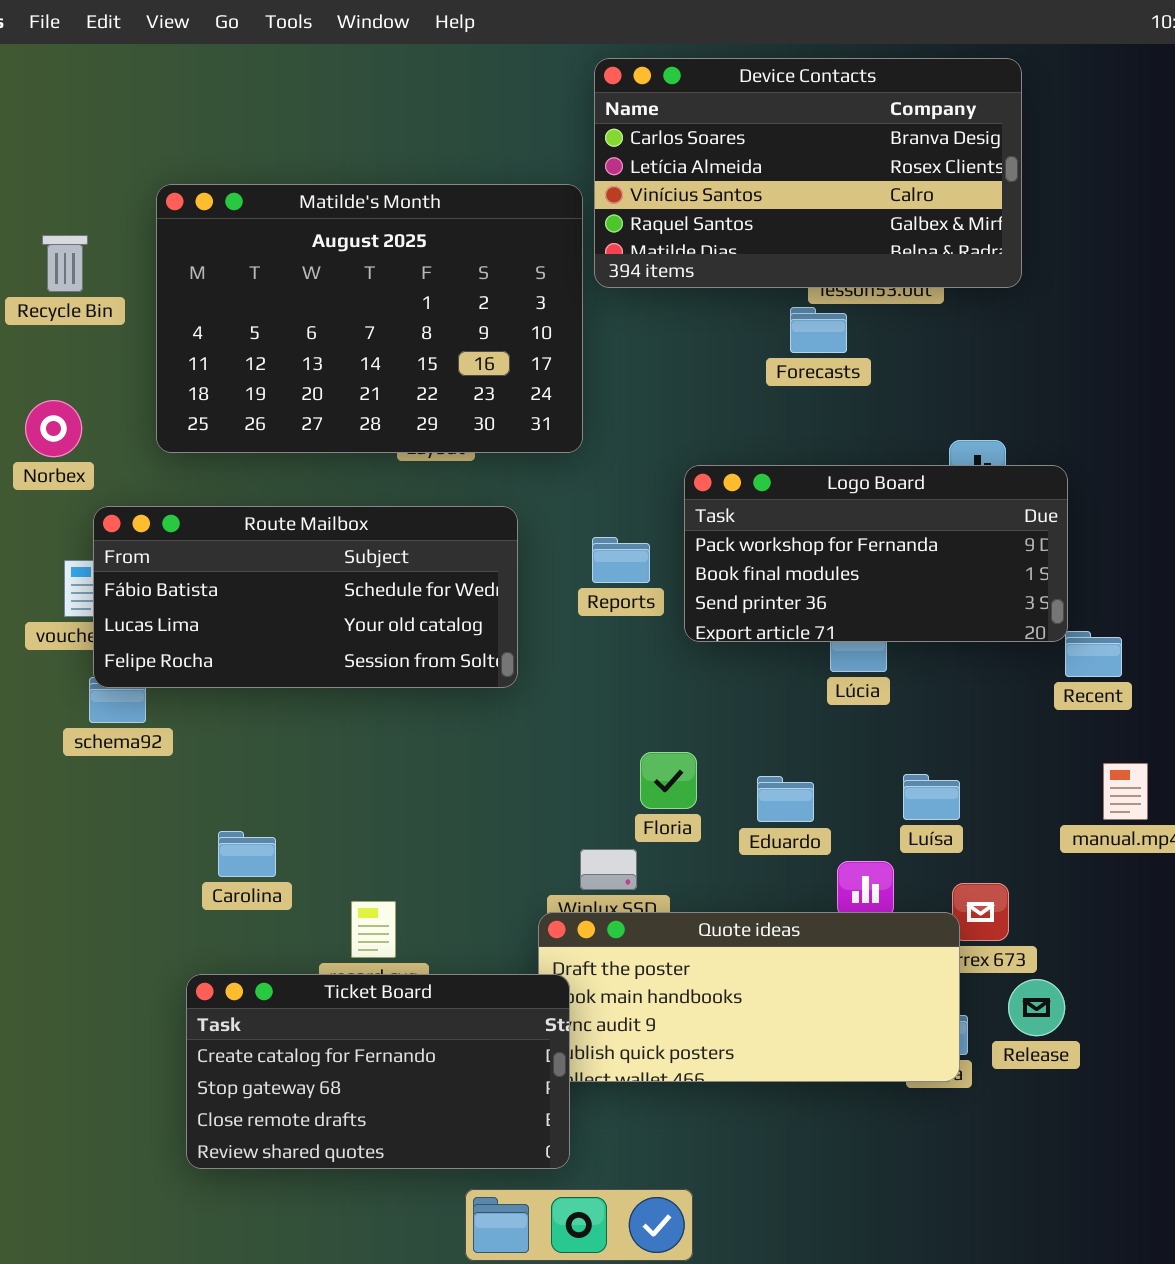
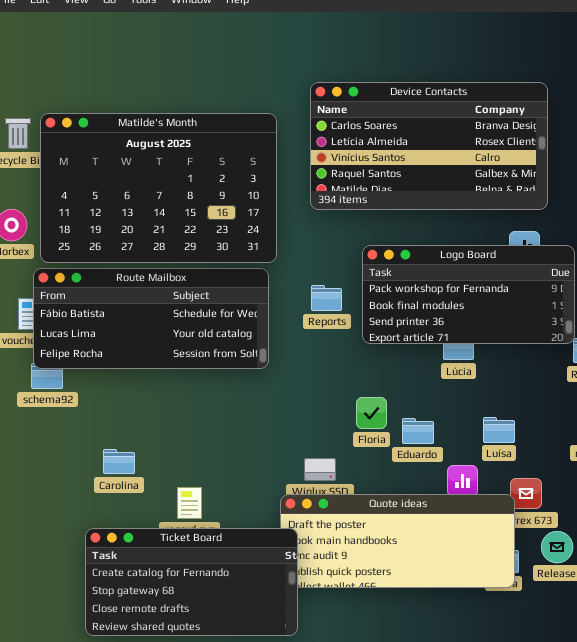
Device Contacts: [594,58,1022,288] -> [310,82,548,210], moved
Matilde's Month: [156,184,583,453] -> [40,113,277,263], moved
Floria: [640,752,697,809] -> [356,397,387,429], moved

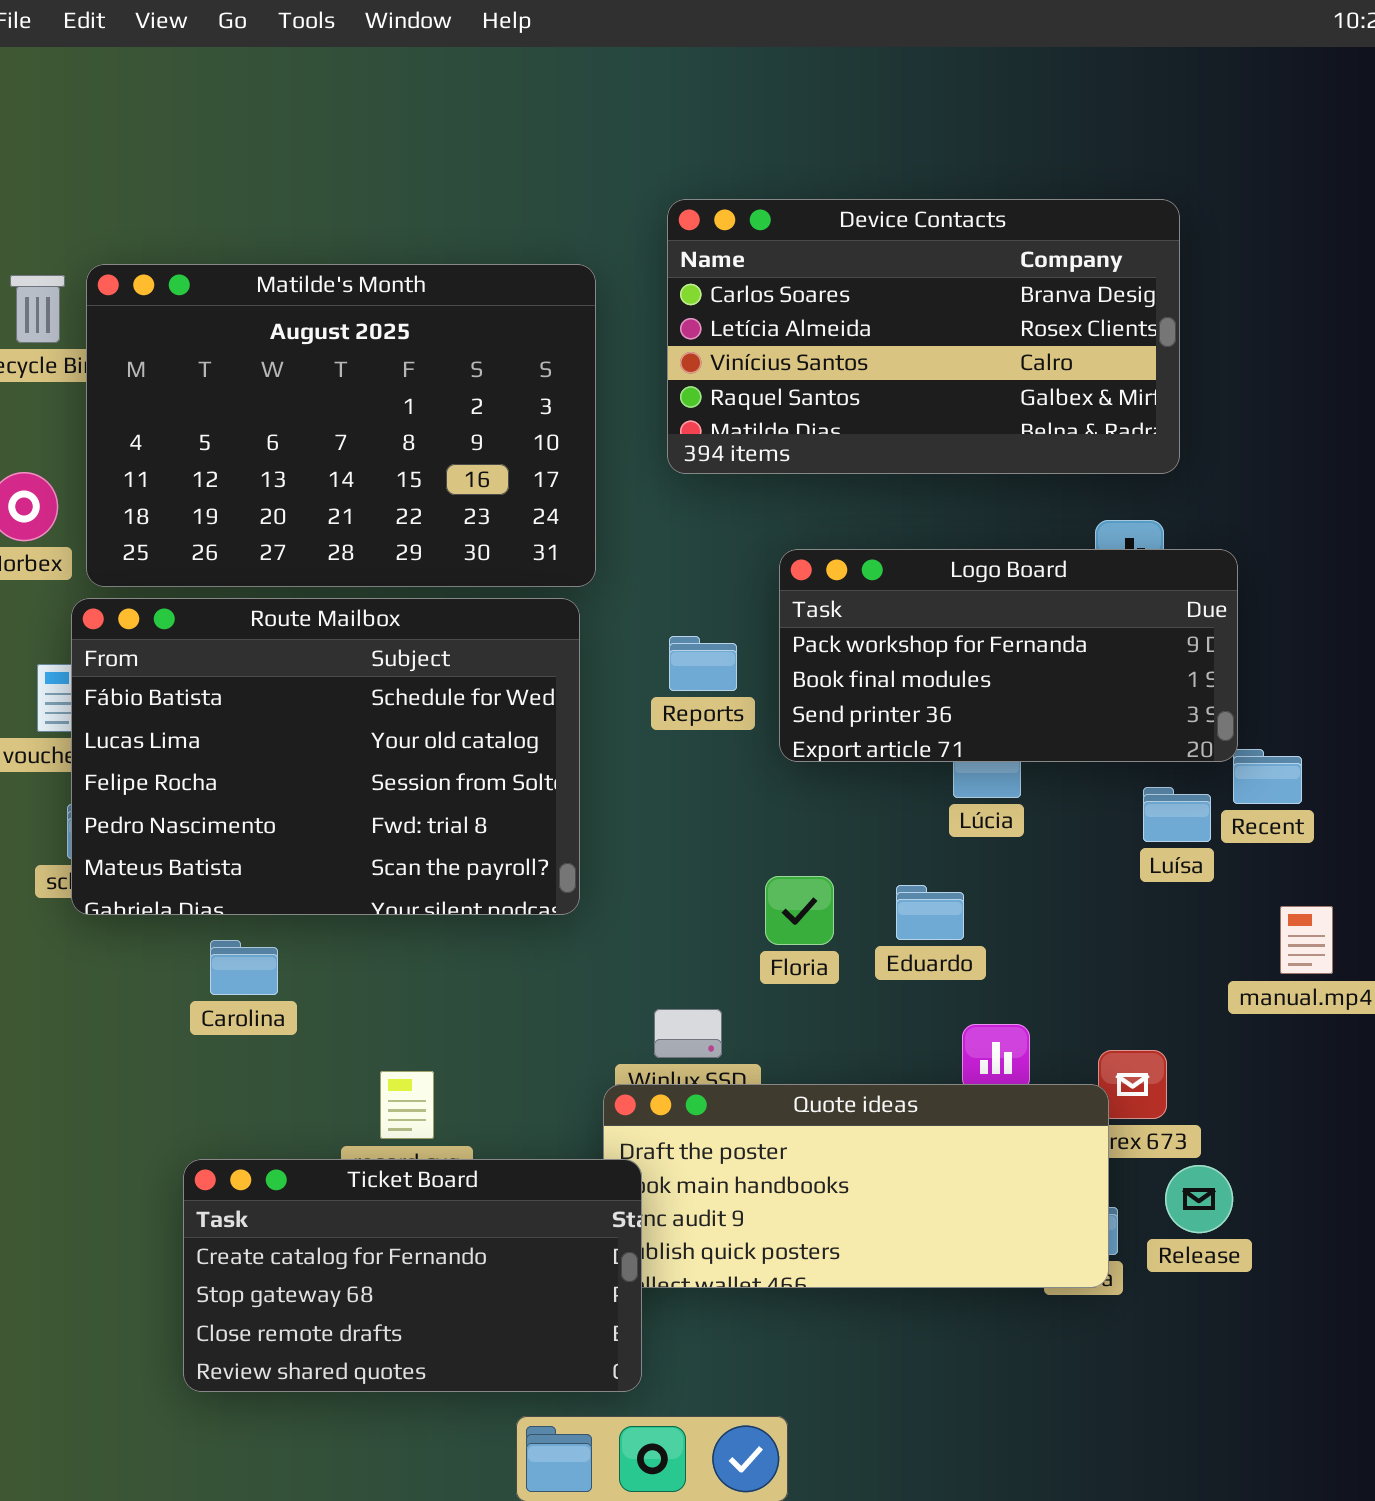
Route Mailbox: [33,268,269,369] -> [71,598,580,915], resized
Luísa: [483,417,515,443] -> [1143,787,1211,842], moved
Eduardo: [402,418,434,444] -> [896,885,964,940], moved
Carolina: [103,449,135,474] -> [210,940,278,995], moved

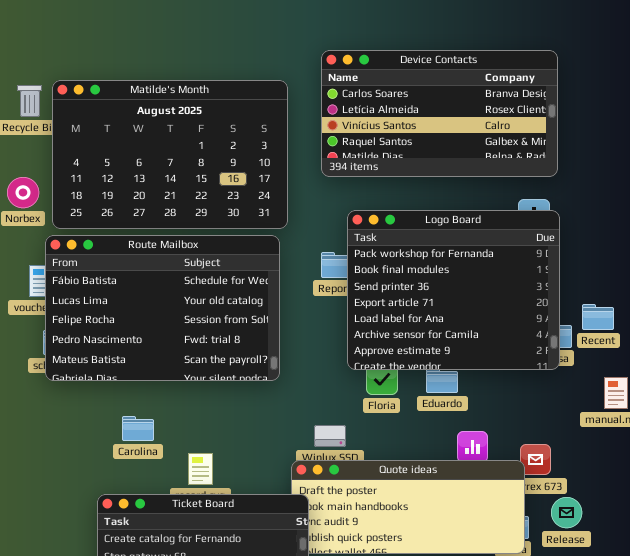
Logo Board: [779,549,1238,762] -> [347,210,560,370], moved, resized
Carolina: [210,940,278,995] -> [122,416,154,441], moved

